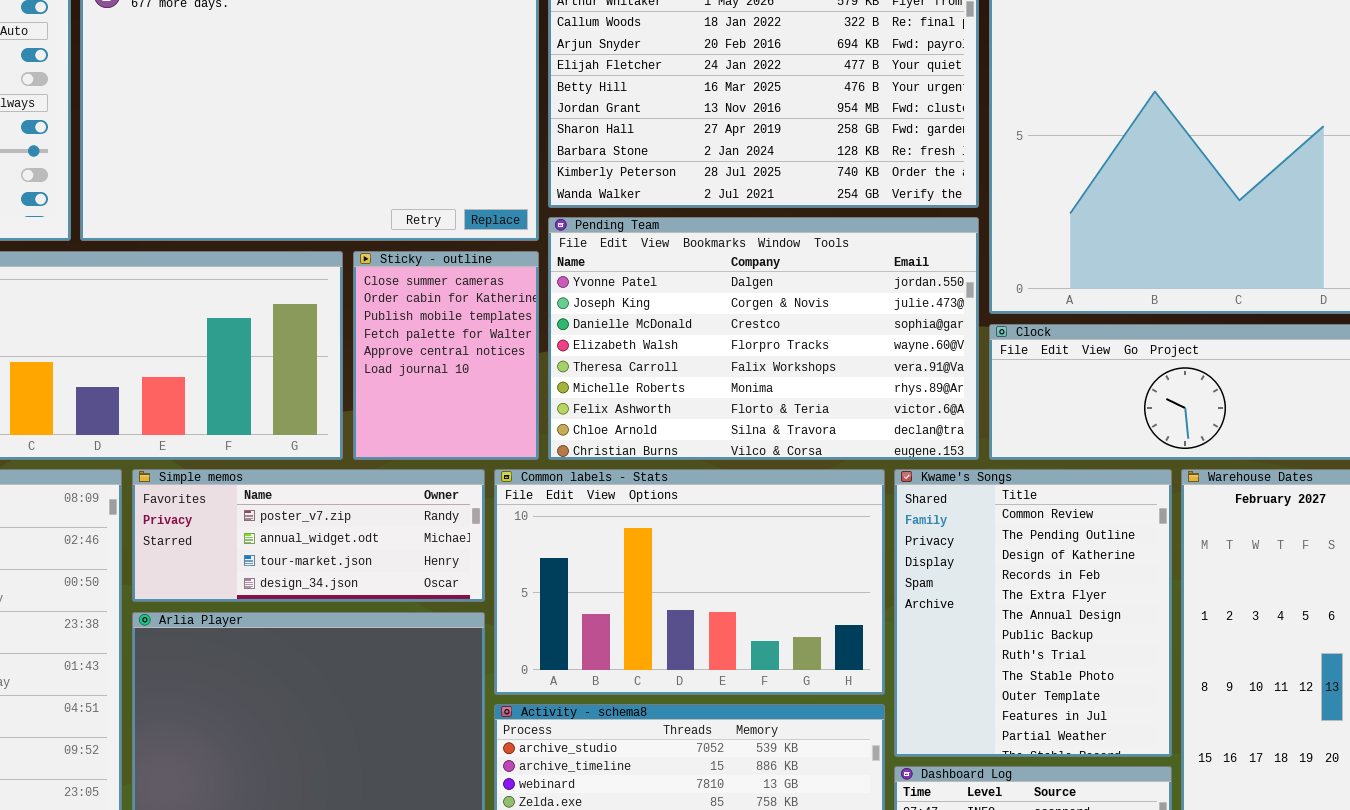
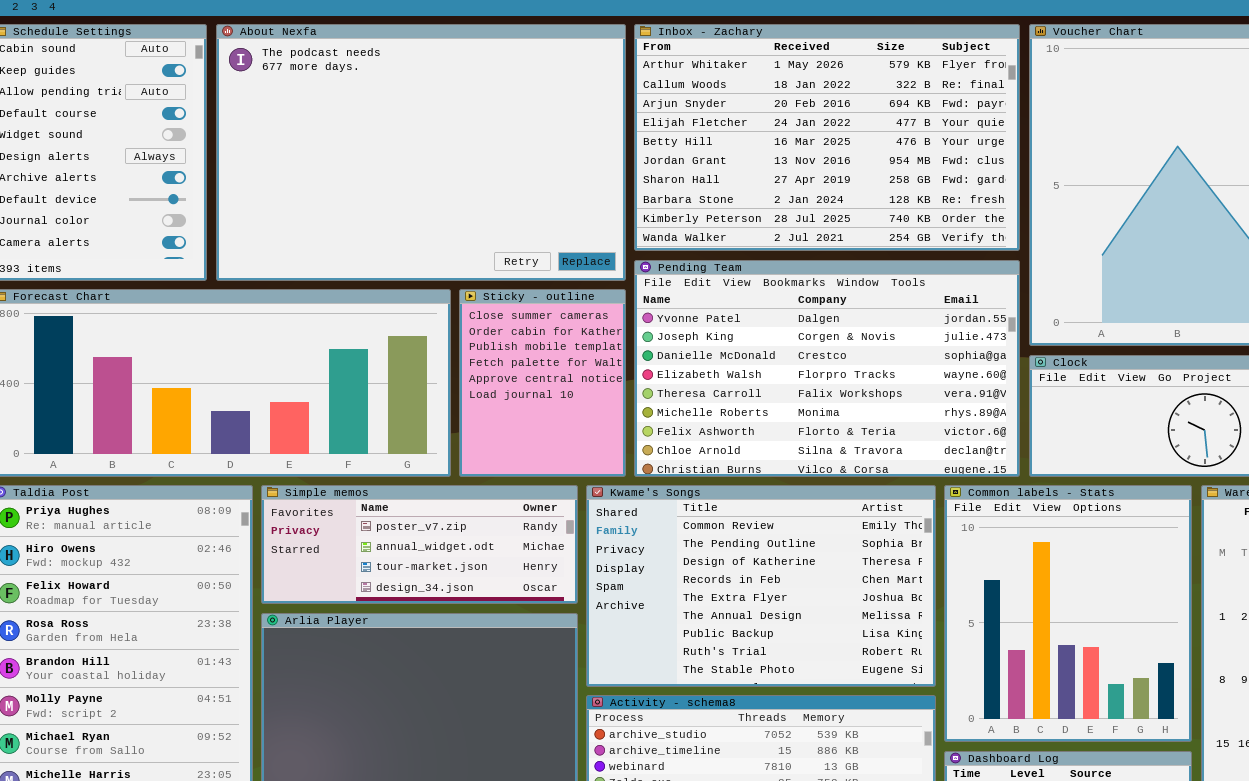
Common labels - Stats: [494,469,885,695] -> [944,485,1192,742], moved, resized
Kwame's Songs: [894,469,1172,757] -> [586,485,936,687], moved, resized

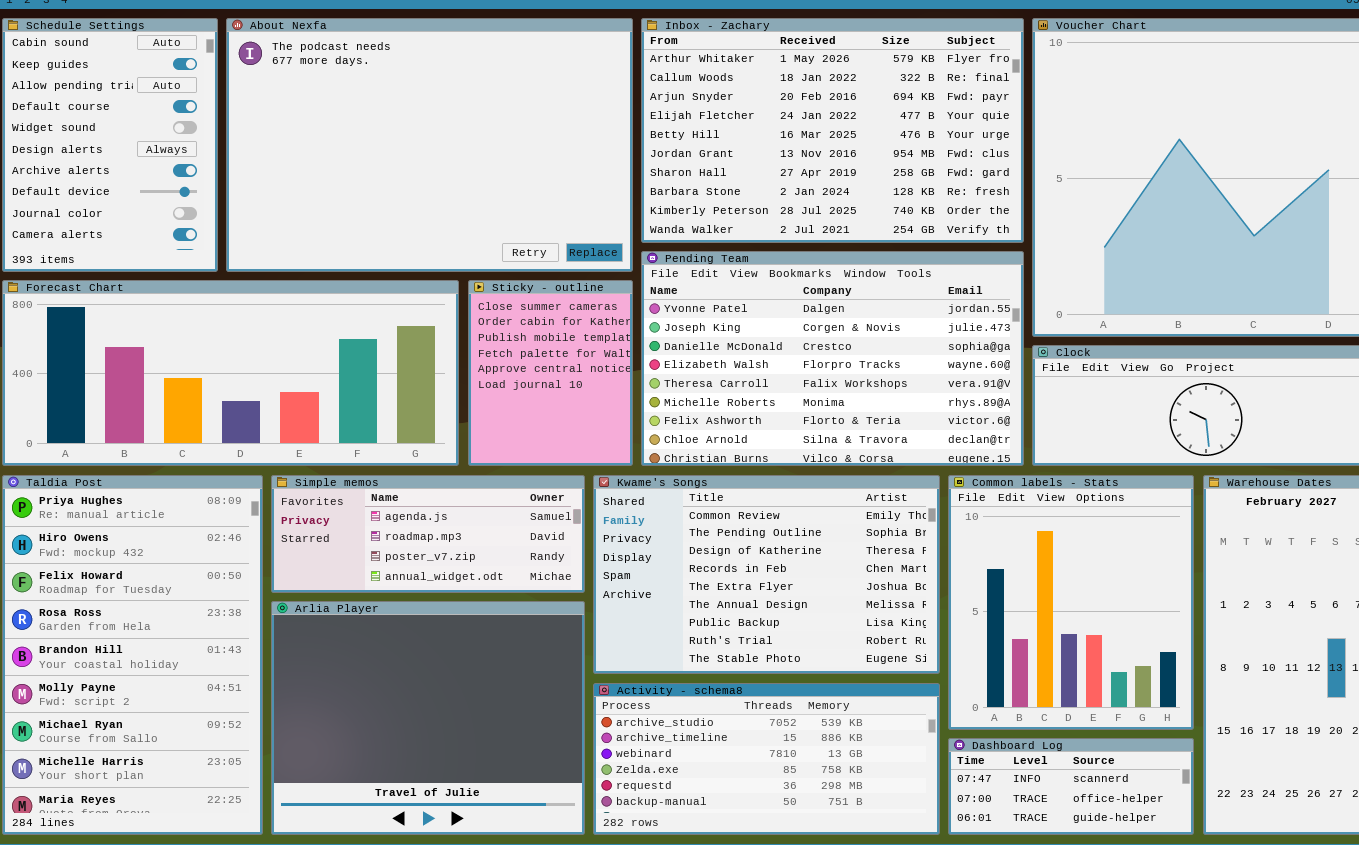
Simple memos: [261,485,578,604] -> [271,475,585,593], scrolled up 2 rows

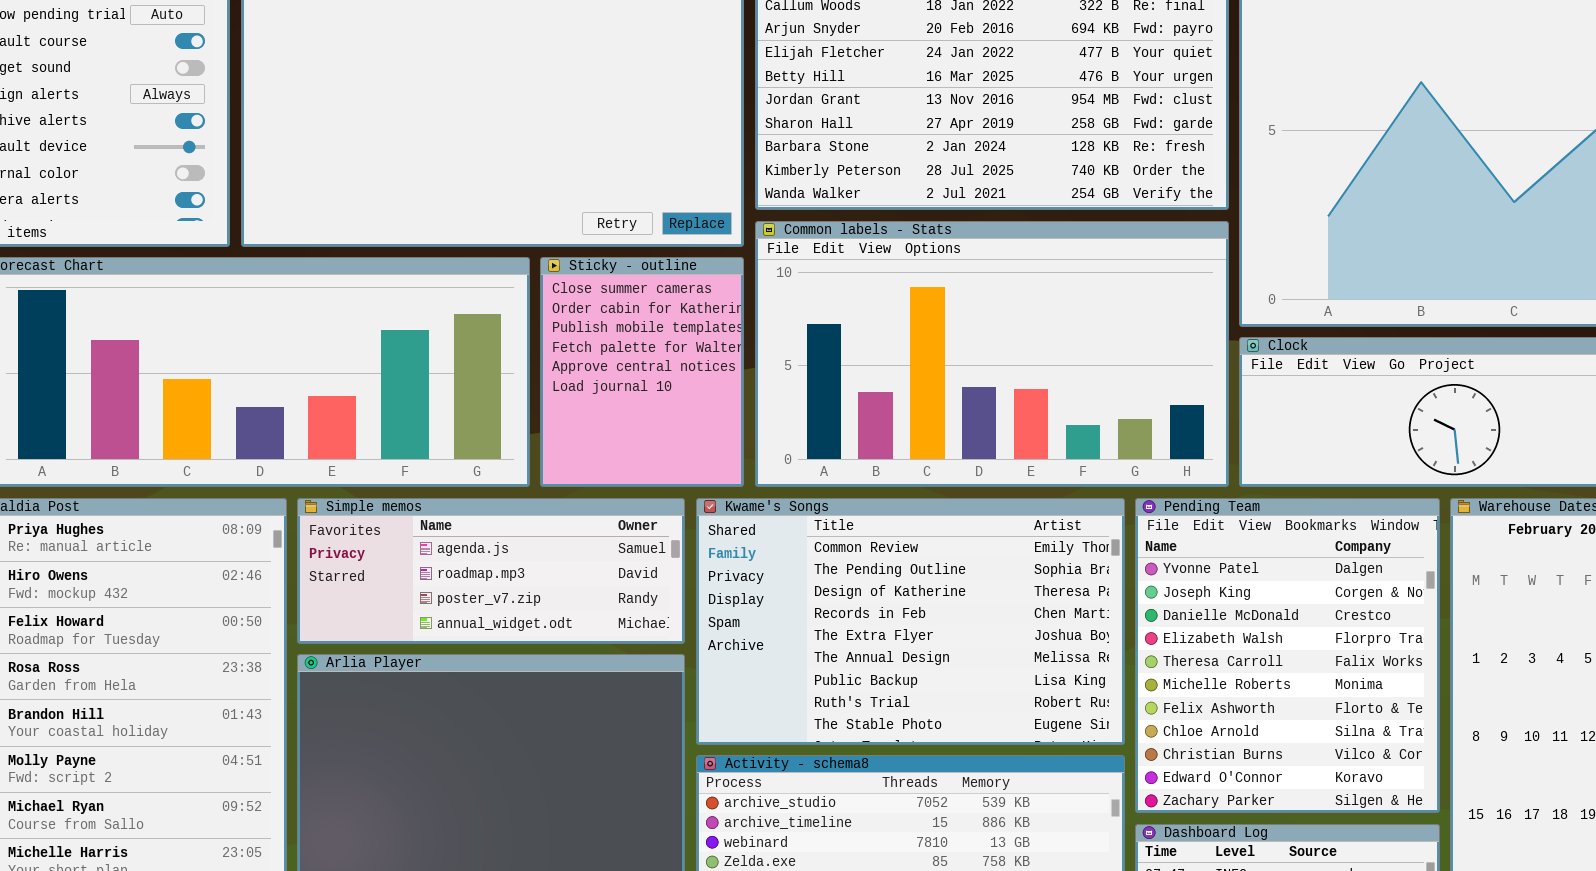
Pending Team: [641,251,1024,466] -> [1135,498,1440,813], moved, resized
Common labels - Stats: [948,475,1194,730] -> [755,221,1229,487], moved, resized

